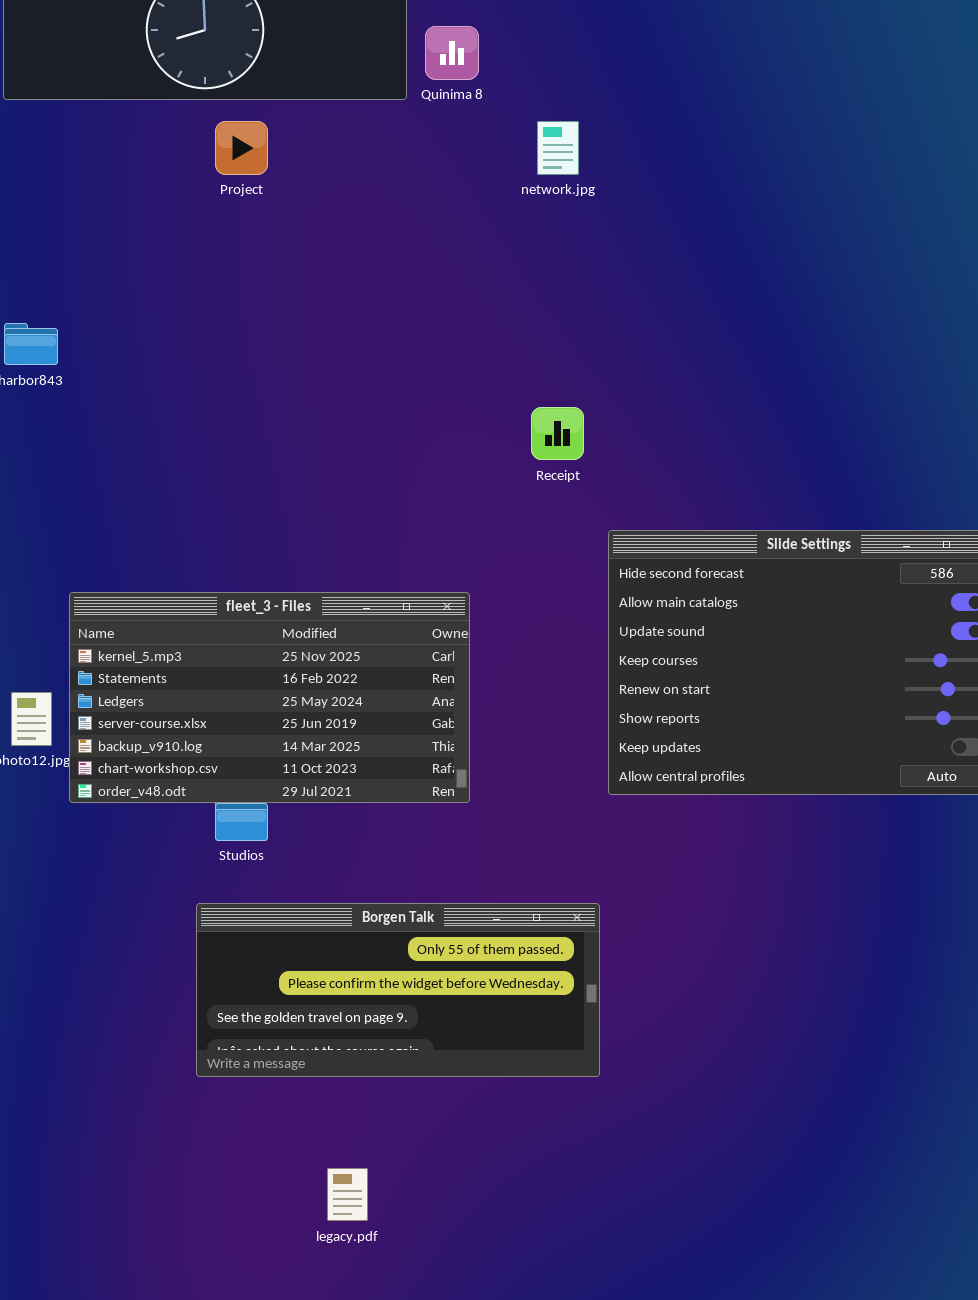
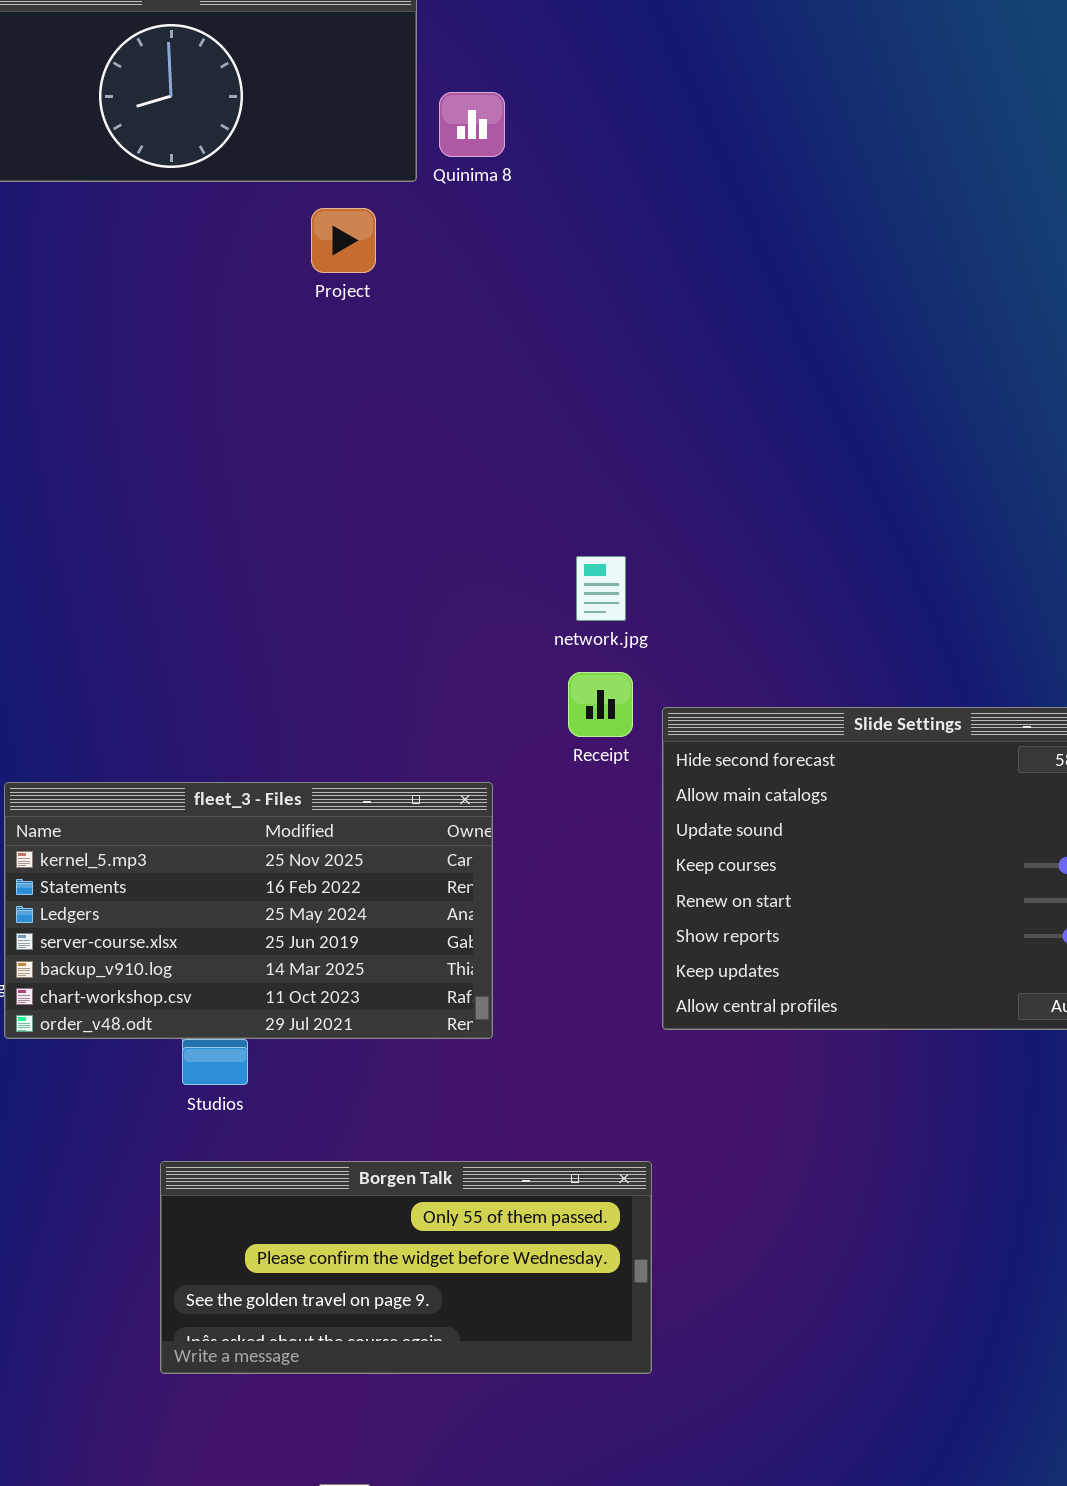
Project: [215,121,268,175] -> [311,208,376,273], moved
network.jpg: [537,121,579,175] -> [576,556,626,621], moved
Receipt: [531,407,584,460] -> [568,672,633,737], moved

